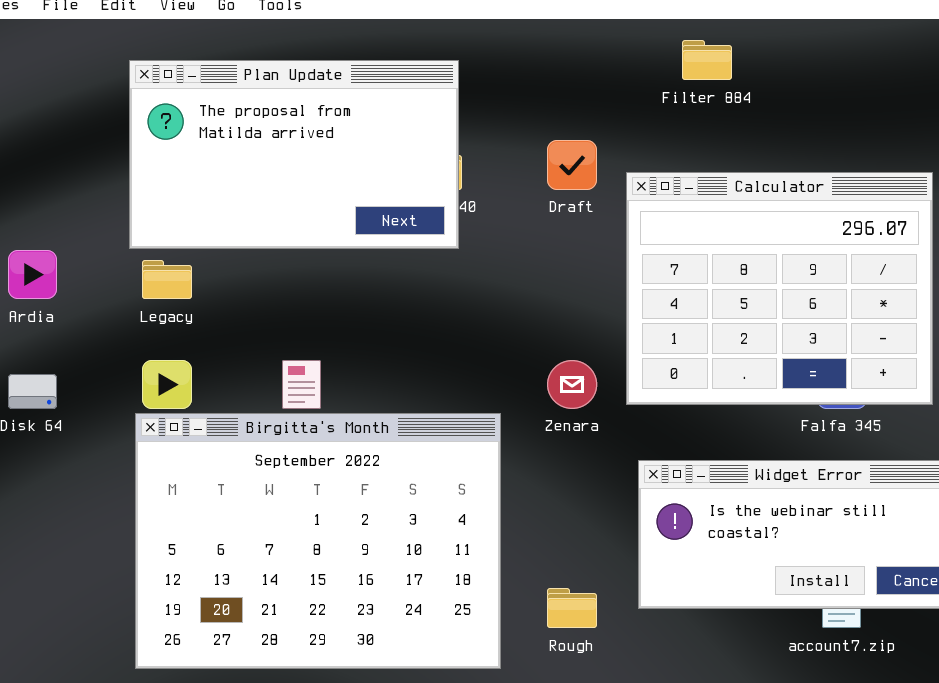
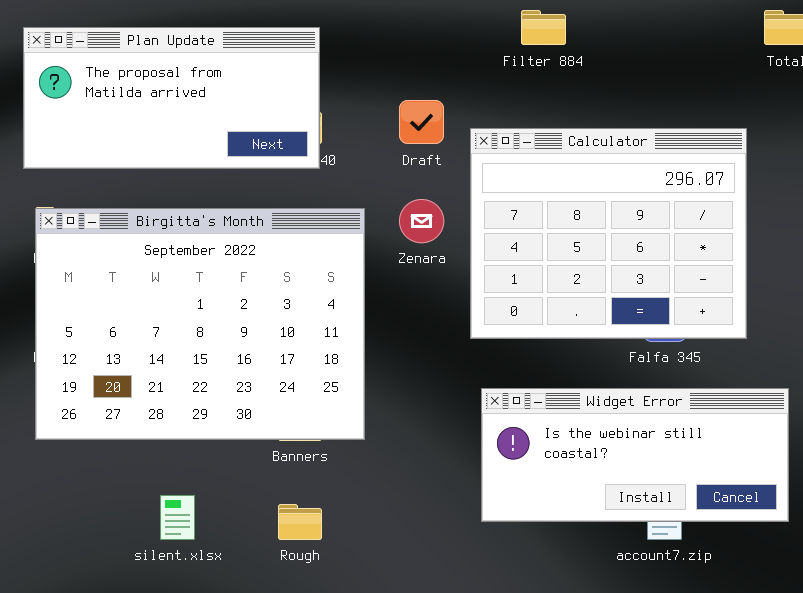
Plan Update: [129,60,459,249] -> [23,27,320,169], resized
Zenara: [547,360,597,409] -> [399,199,444,243], moved
Birgitta's Month: [135,413,501,669] -> [35,208,365,440], moved
Rough: [547,588,597,628] -> [278,504,322,540], moved

